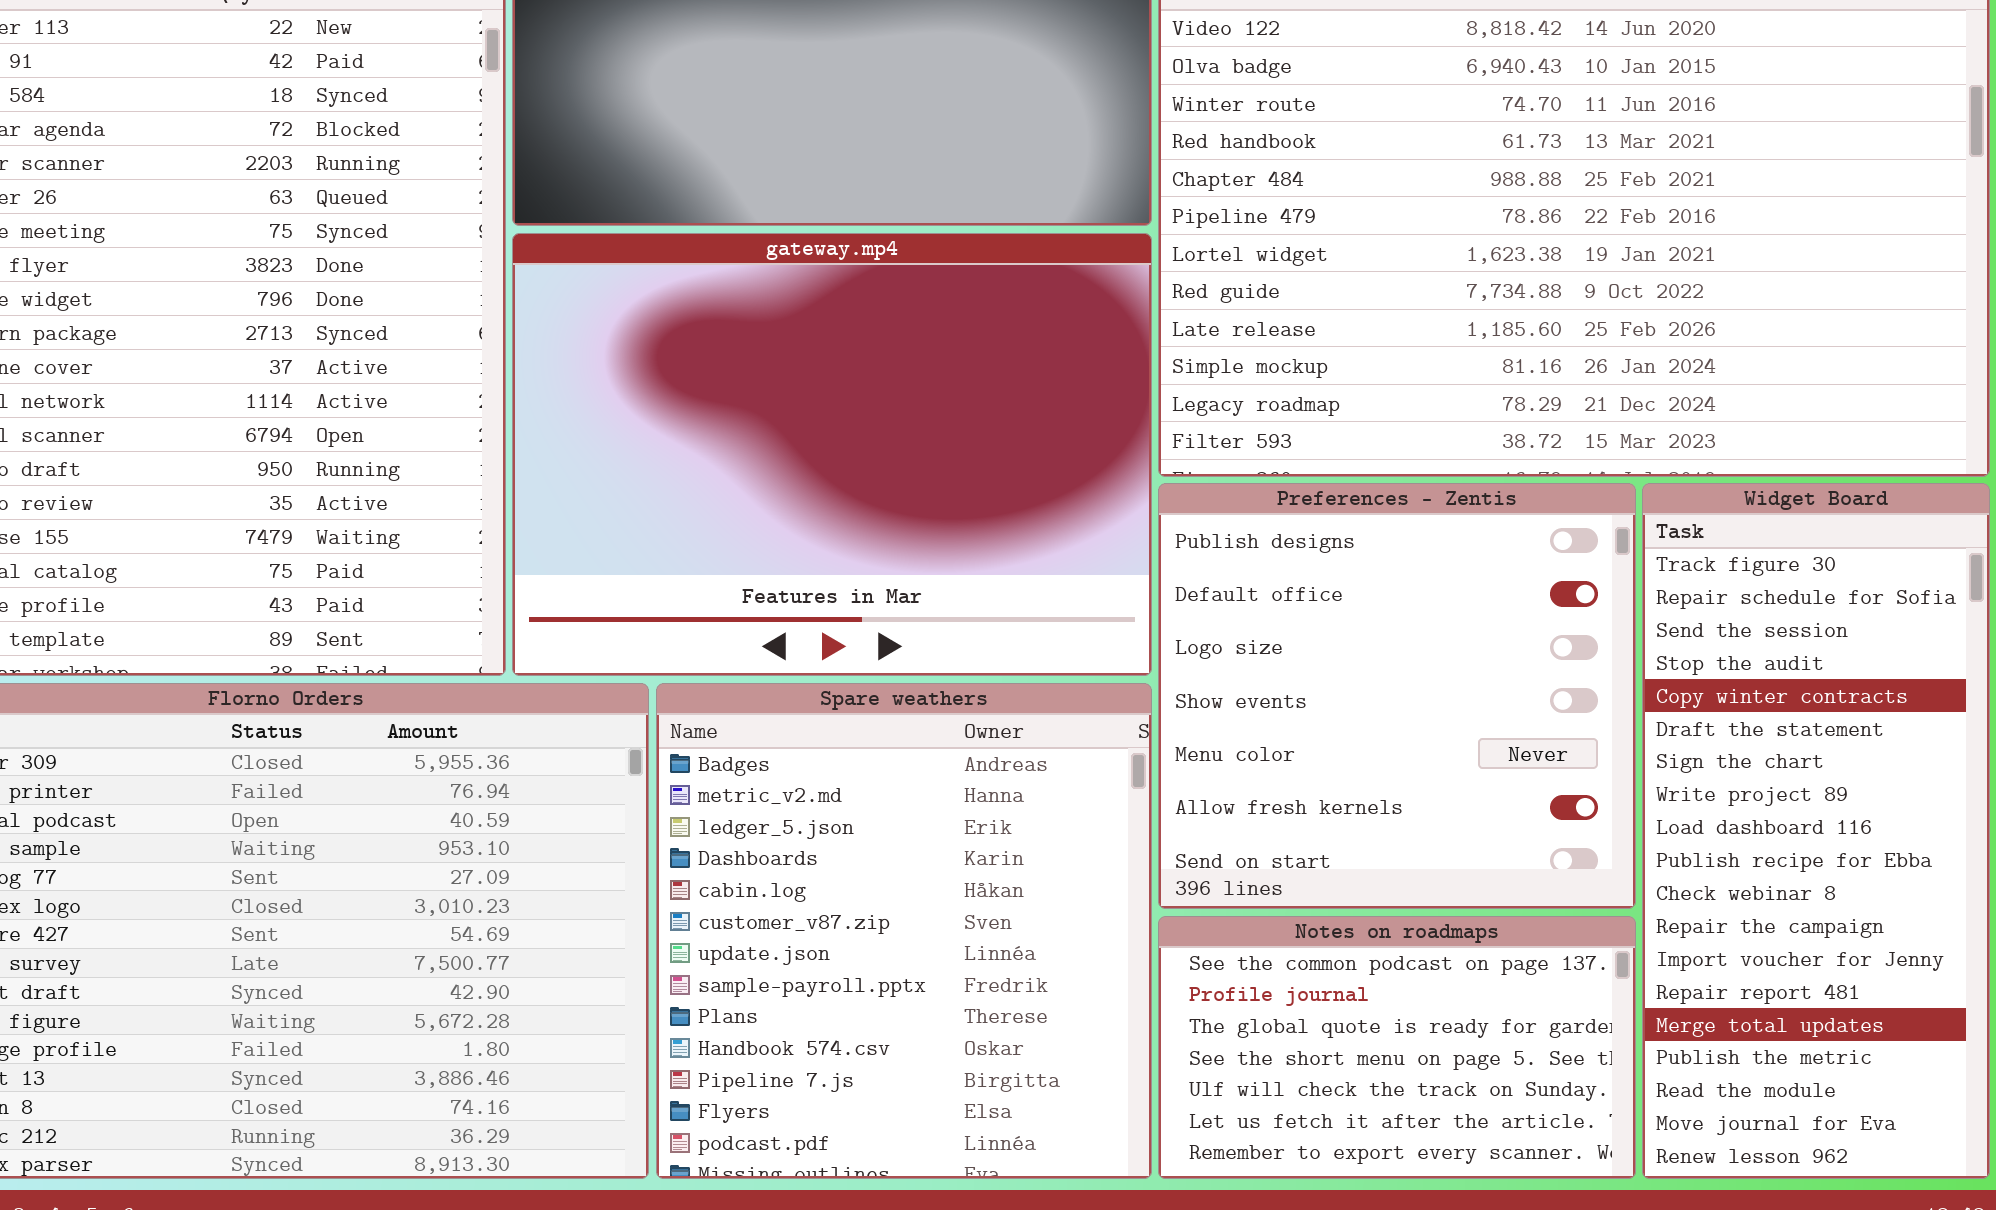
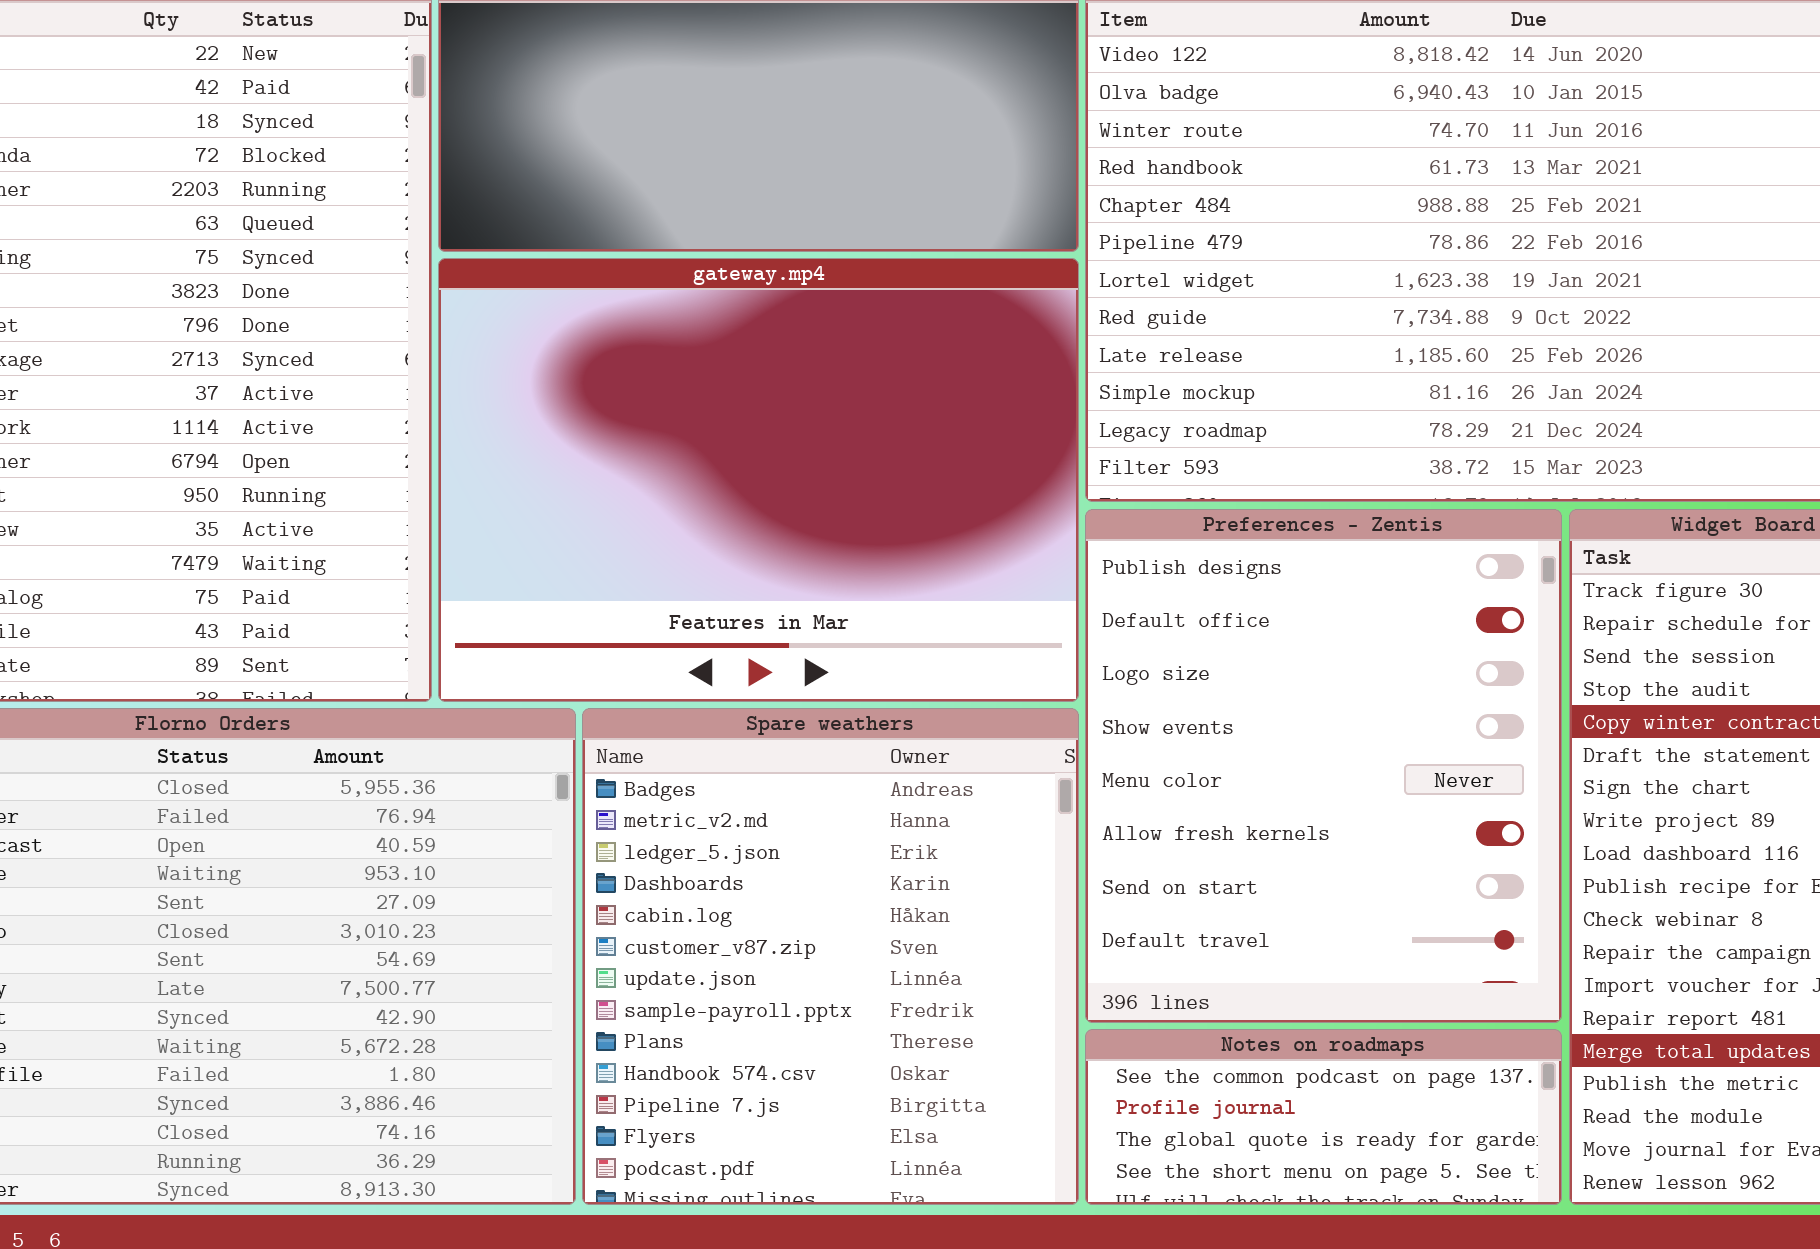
Preferences - Zentis: [1158,483,1636,909] -> [1085,509,1562,1023], resized
Notes on roadmaps: [1158,916,1636,1179] -> [1085,1029,1562,1205], resized

